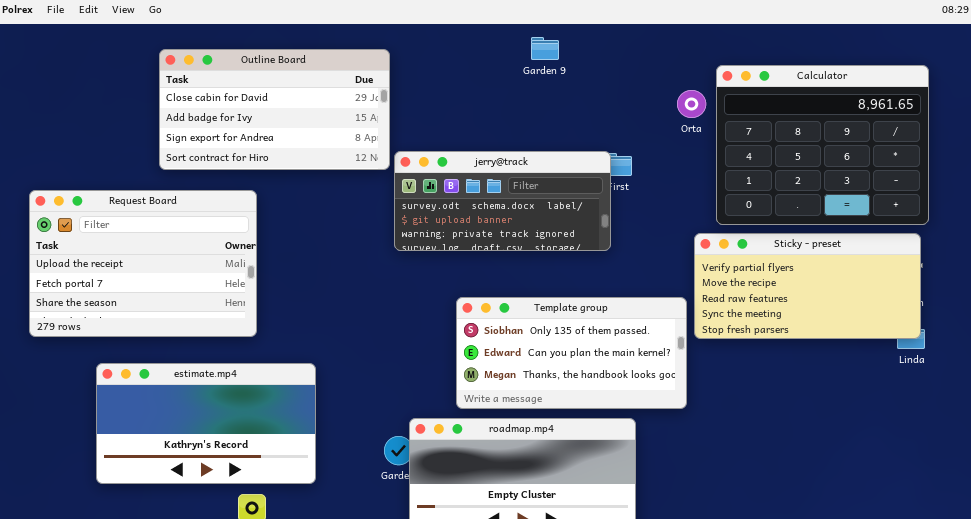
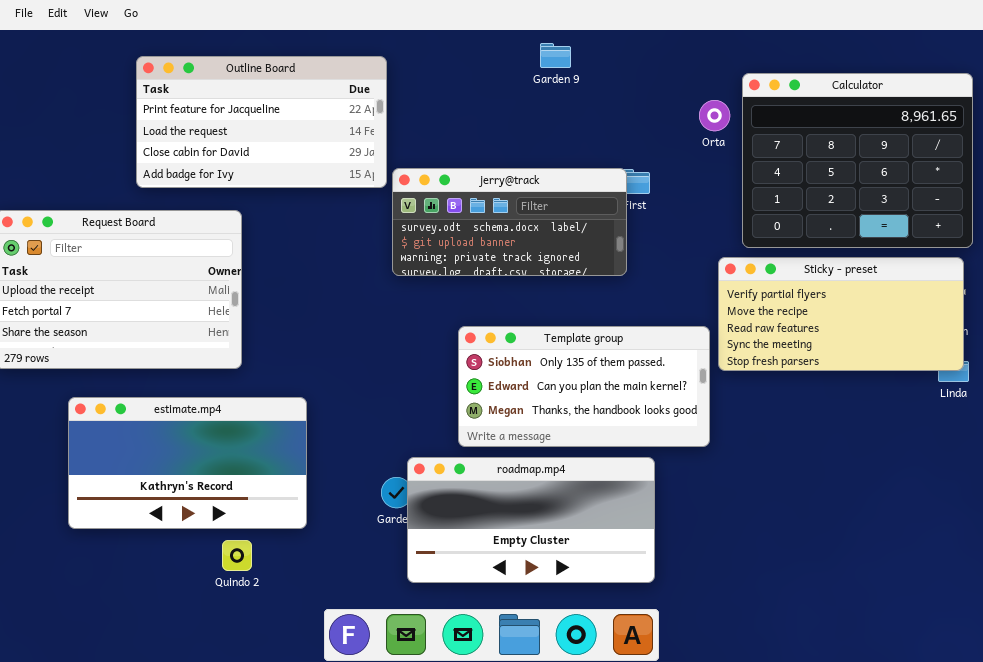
Outline Board: [159,49,390,170] -> [136,56,387,188], scrolled up 2 rows

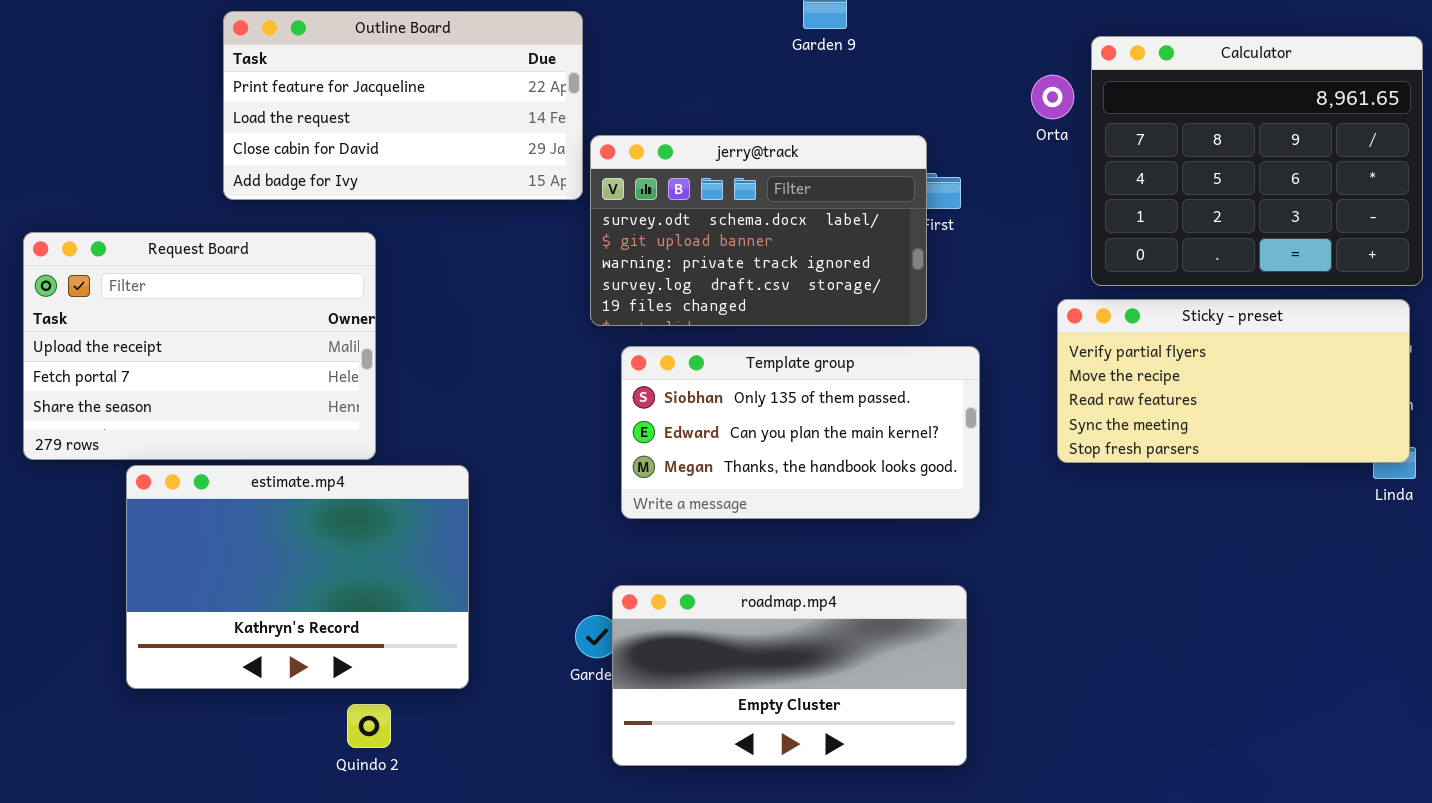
jerry@track: [392,168,627,276] -> [590,135,927,326], resized
Template group: [458,326,710,447] -> [621,346,980,519], moved
estimate.mp4: [68,397,307,529] -> [126,465,469,689], resized

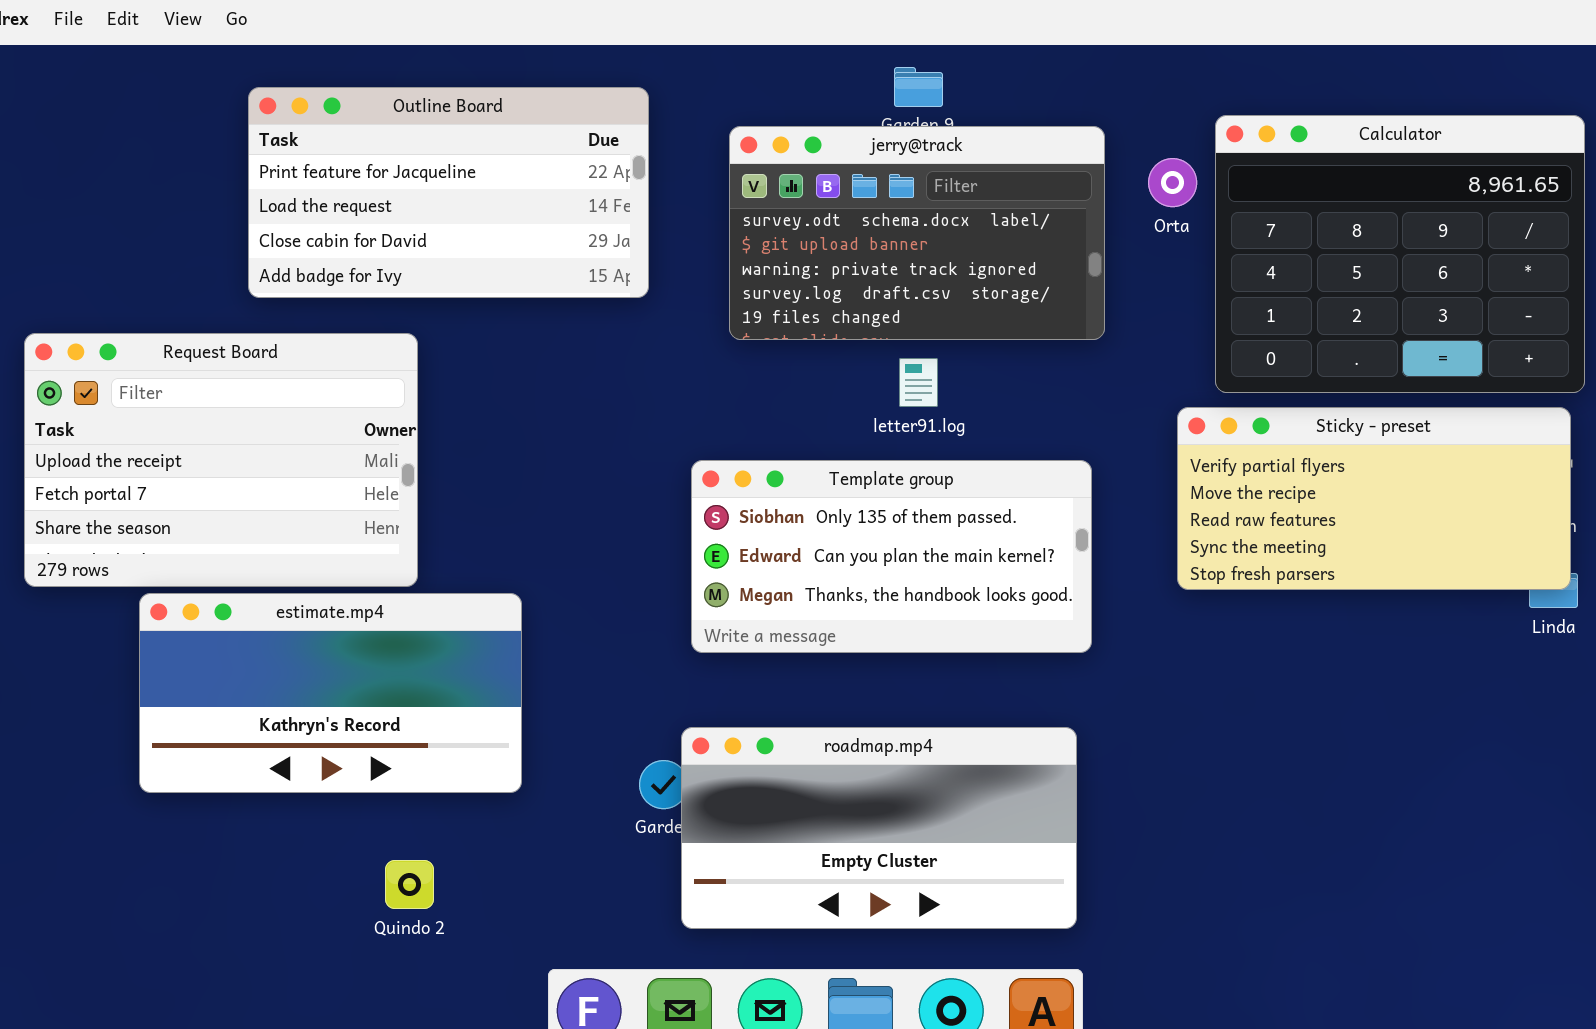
jerry@track: [590,135,927,326] -> [729,126,1105,340], moved
estimate.mp4: [126,465,469,689] -> [139,593,522,793], resized

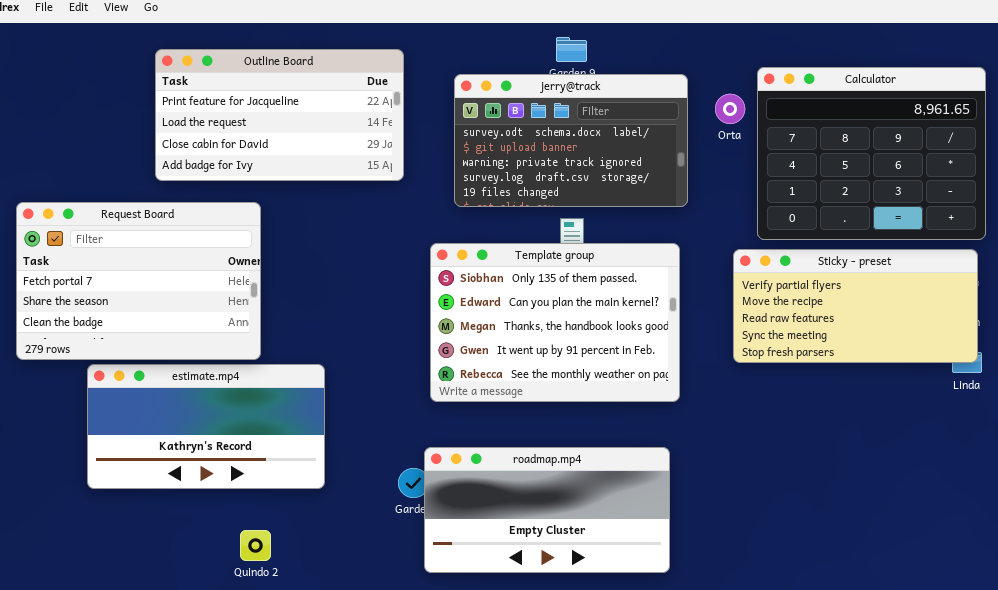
Request Board: [24,333,418,587] -> [16,202,261,360], scrolled down 1 row
Template group: [691,460,1092,653] -> [430,243,680,402], resized

